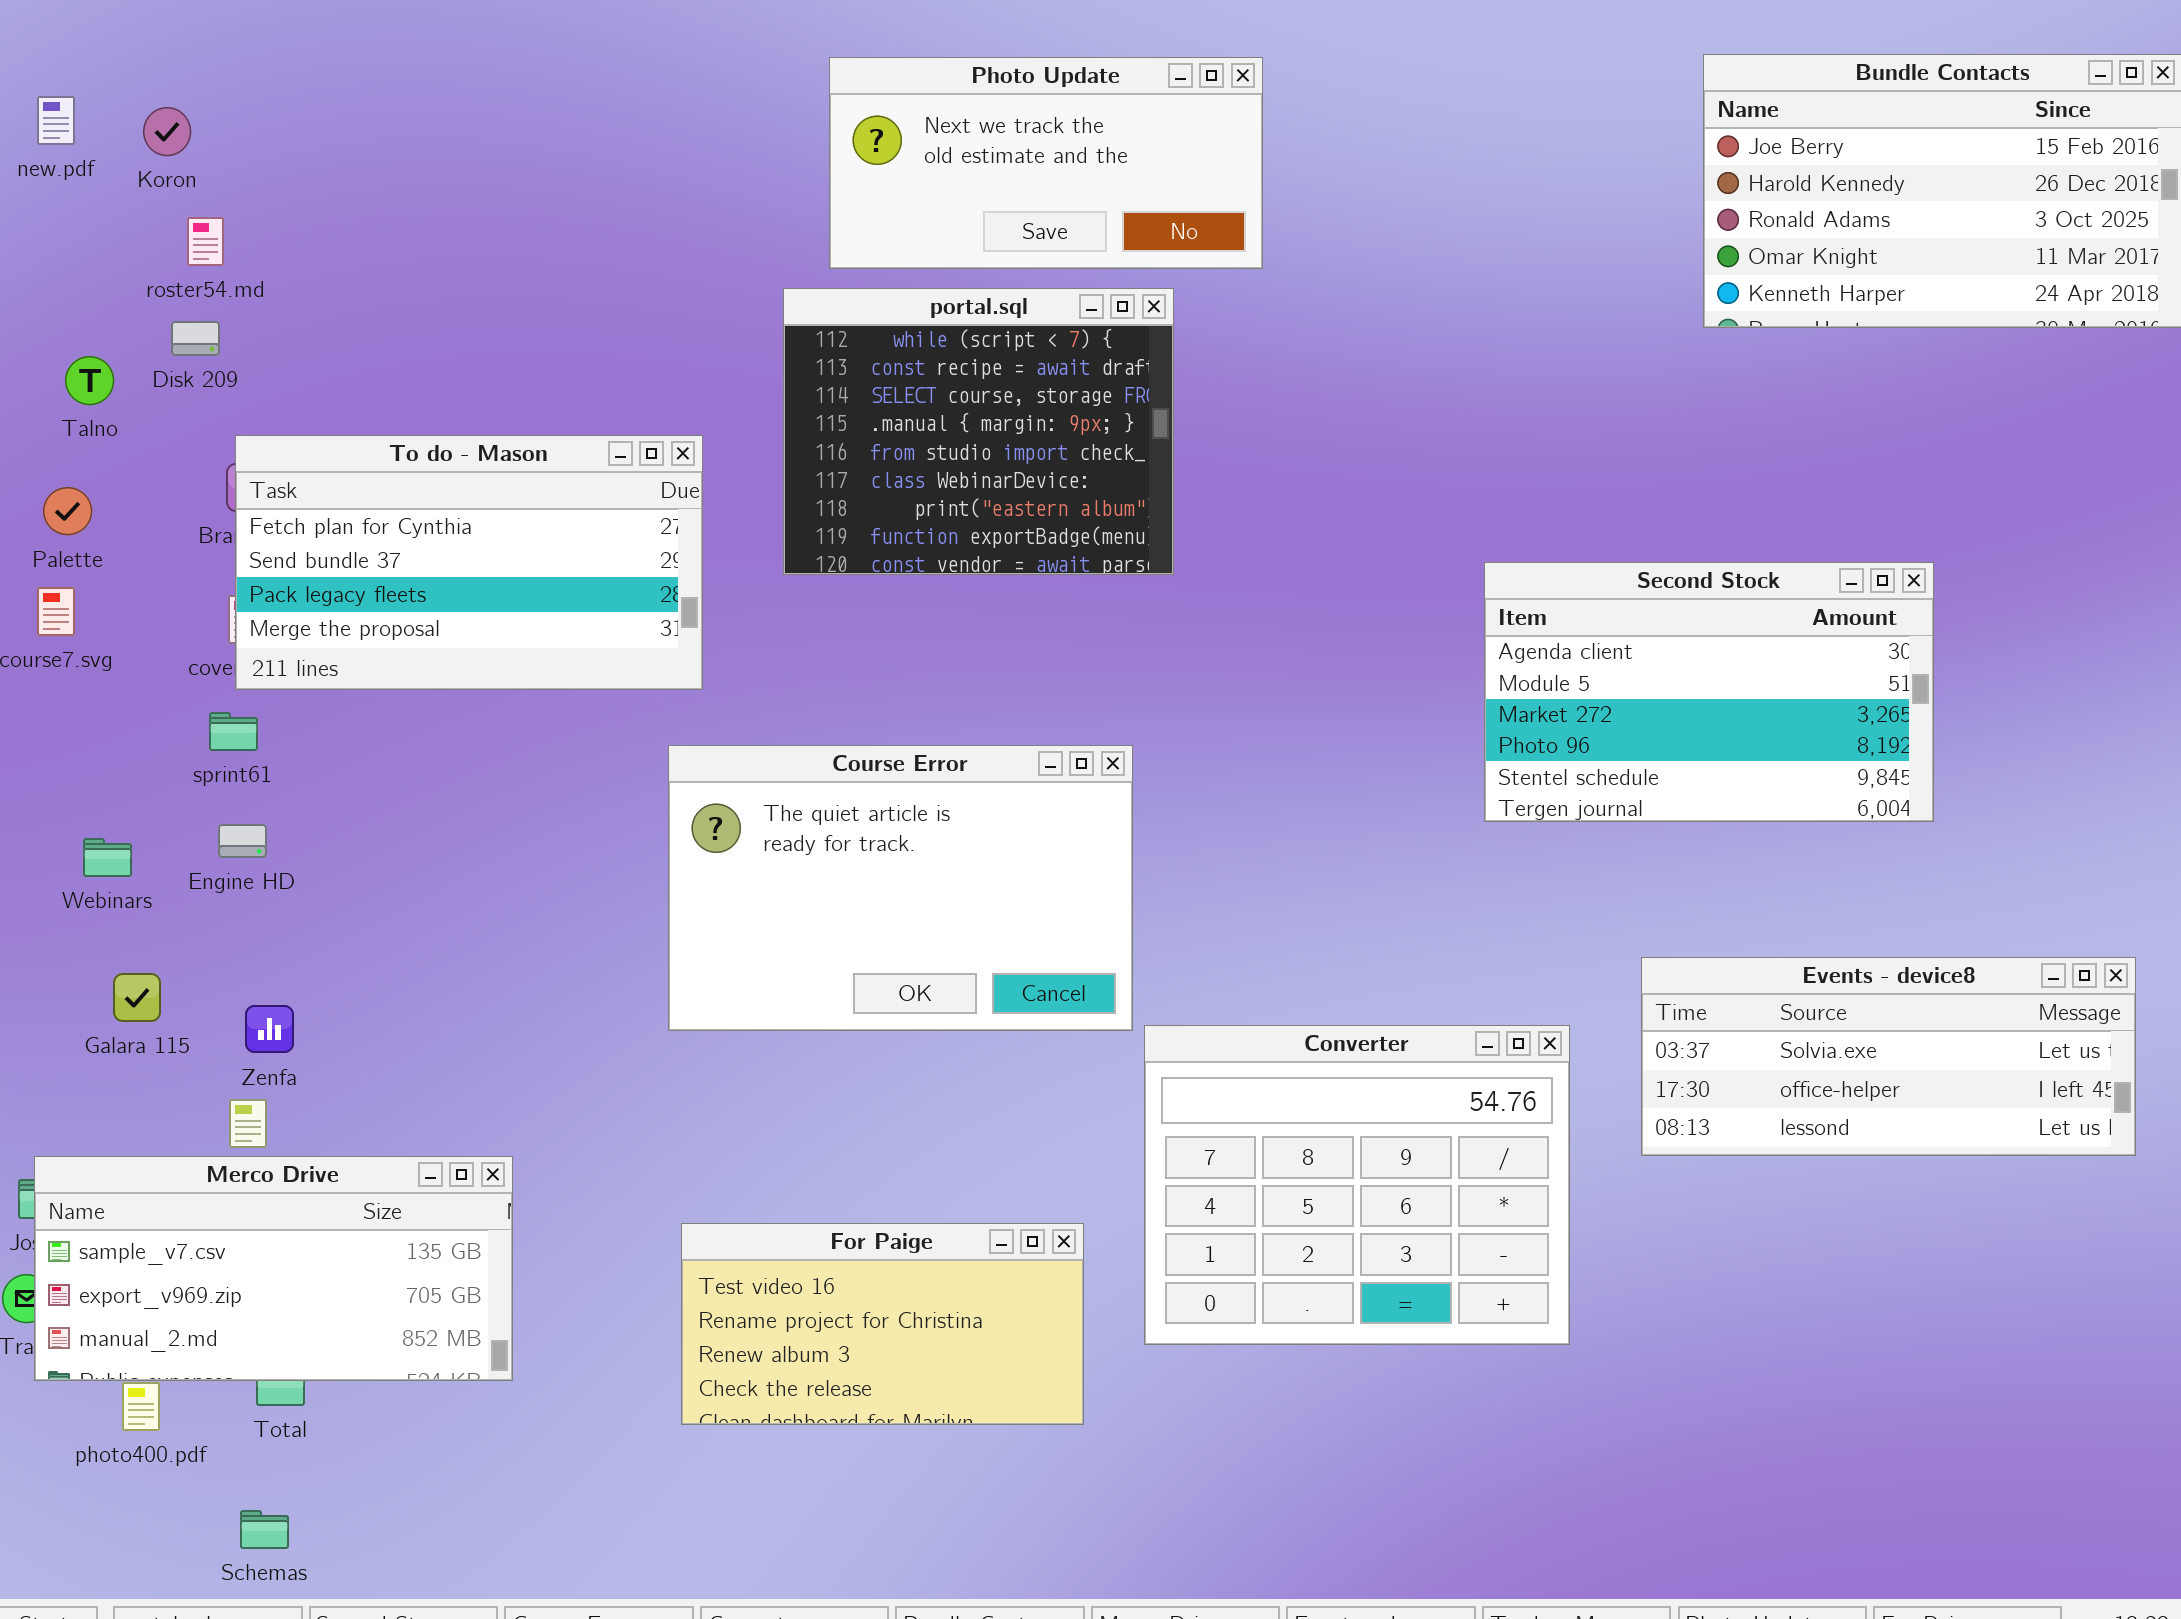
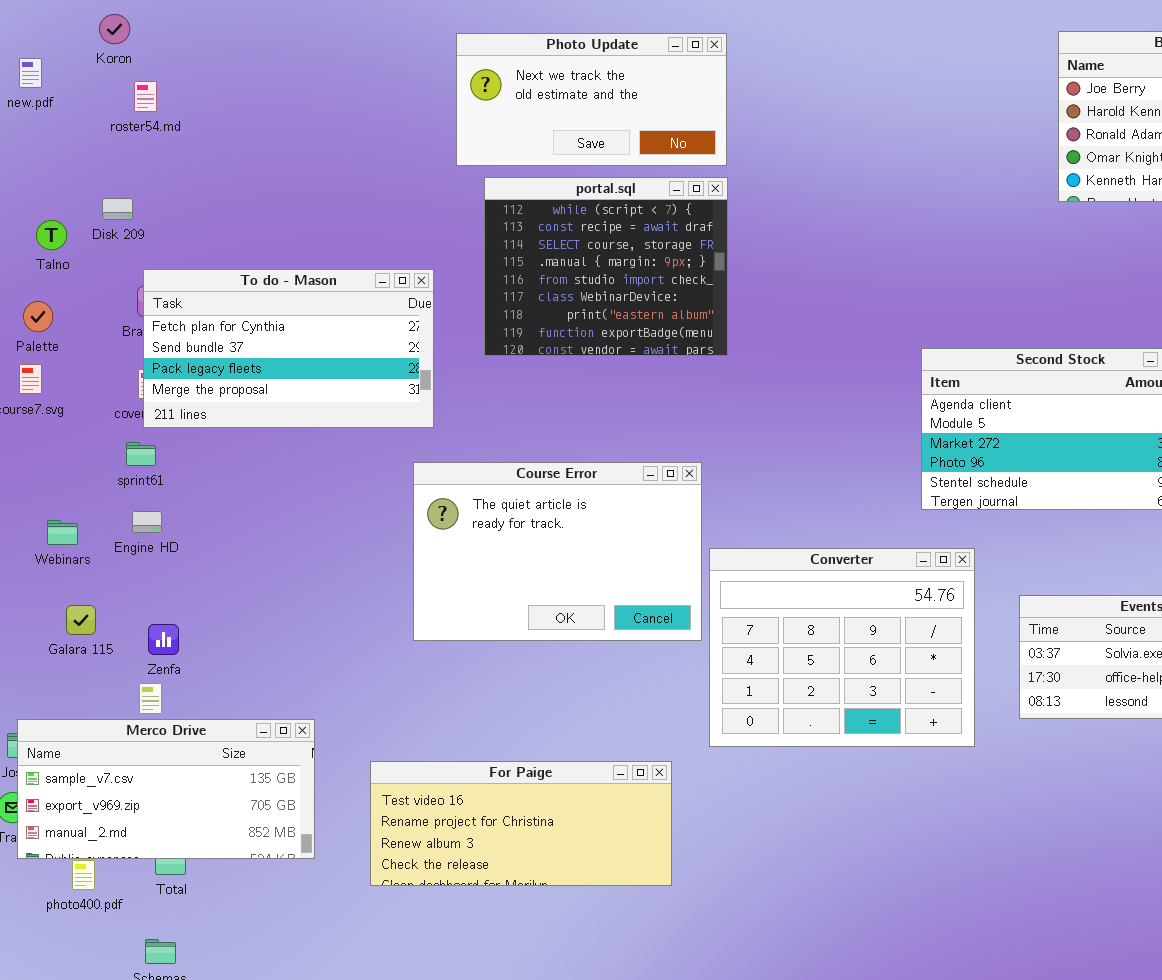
Photo Update: [829,57,1263,269] -> [456,33,727,166], moved
Koron: [143,107,191,156] -> [99,14,130,44], moved
roster54.md: [187,217,224,266] -> [134,81,157,112], moved
Converter: [1144,1025,1570,1345] -> [709,548,975,747], moved
For Paige: [681,1223,1084,1425] -> [370,761,672,886], resized

